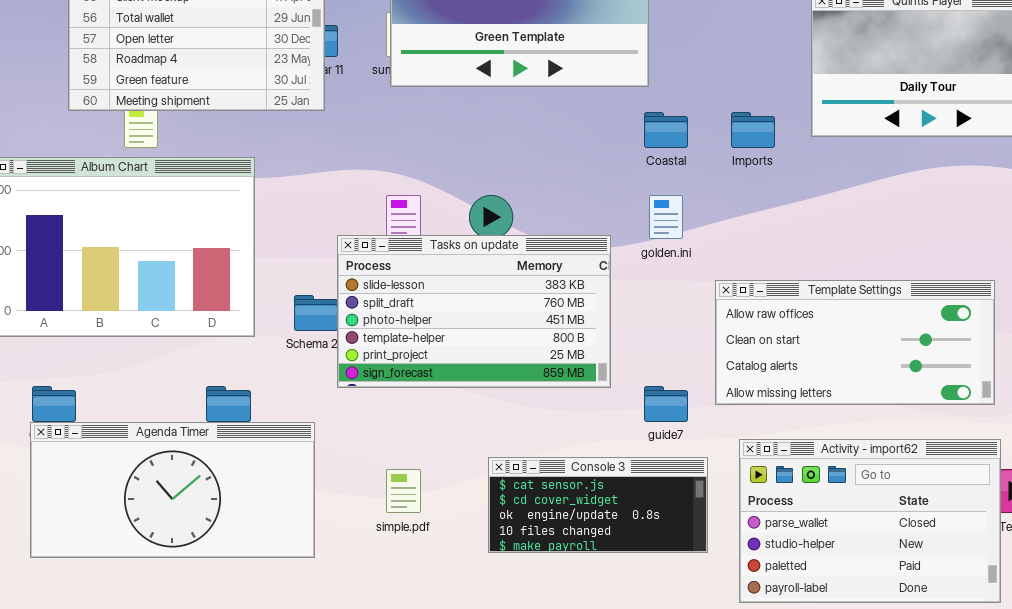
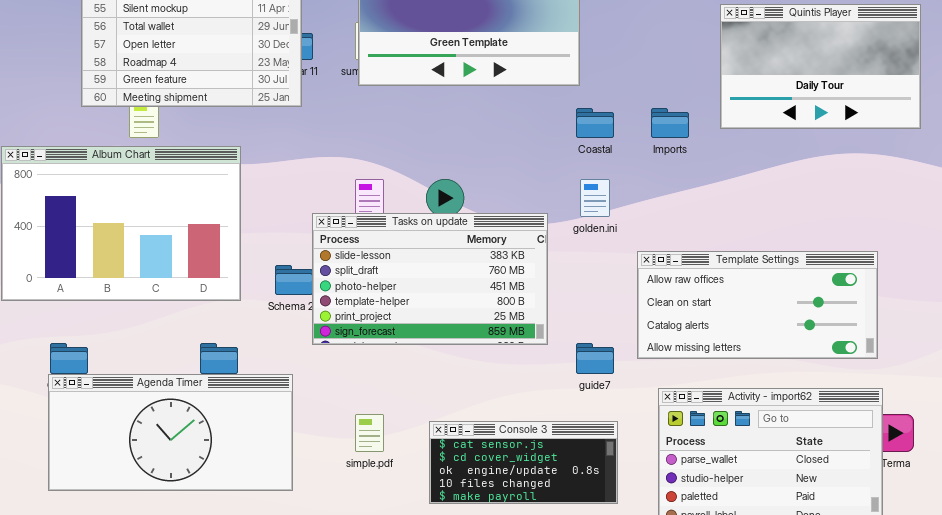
Console 3: [488,457,708,553] -> [429,421,618,504], moved

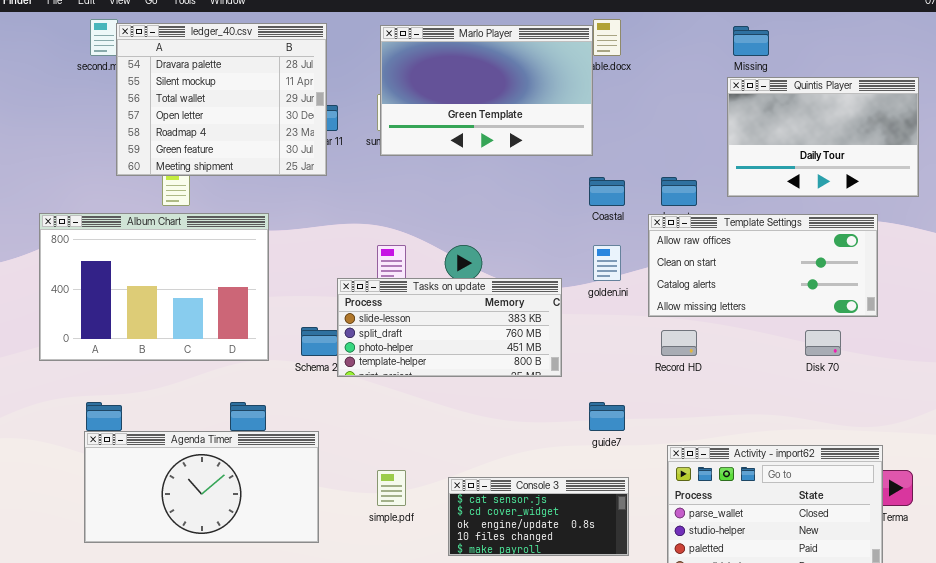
Tasks on update: [312,213,548,345] -> [337,278,562,377], resized
Template Settings: [637,251,878,359] -> [648,214,878,317], moved

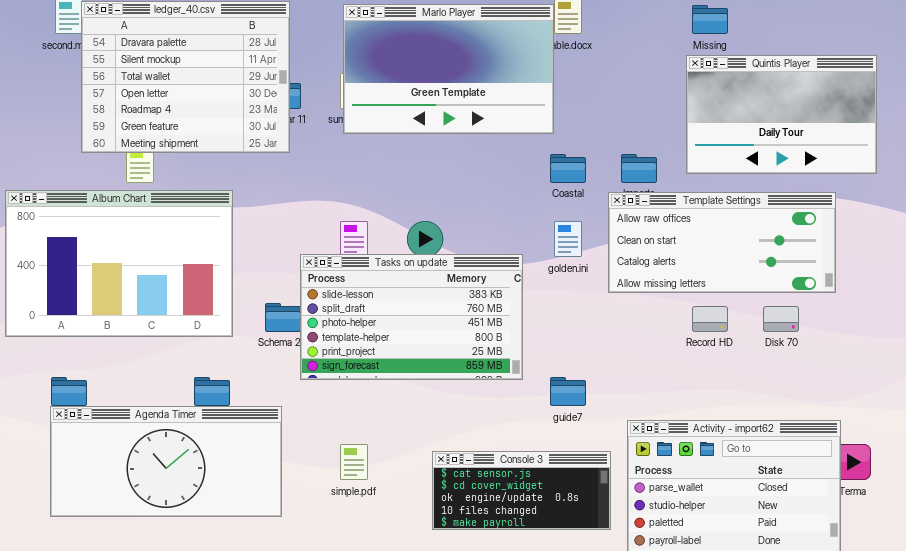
Tasks on update: [337,278,562,377] -> [300,254,523,380], resized
Record HD: [661,330,697,356] -> [692,306,728,332], moved
Console 3: [448,477,629,556] -> [432,451,611,530], moved

